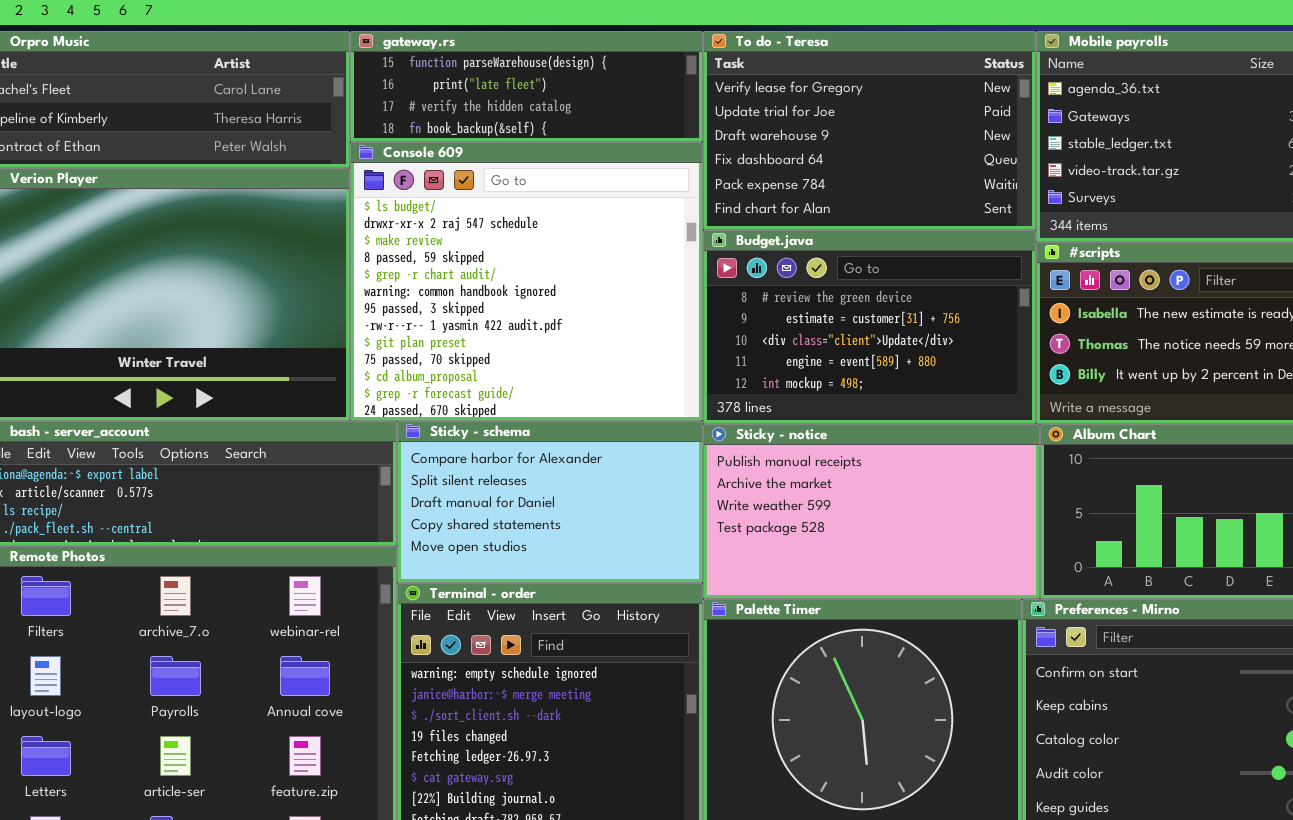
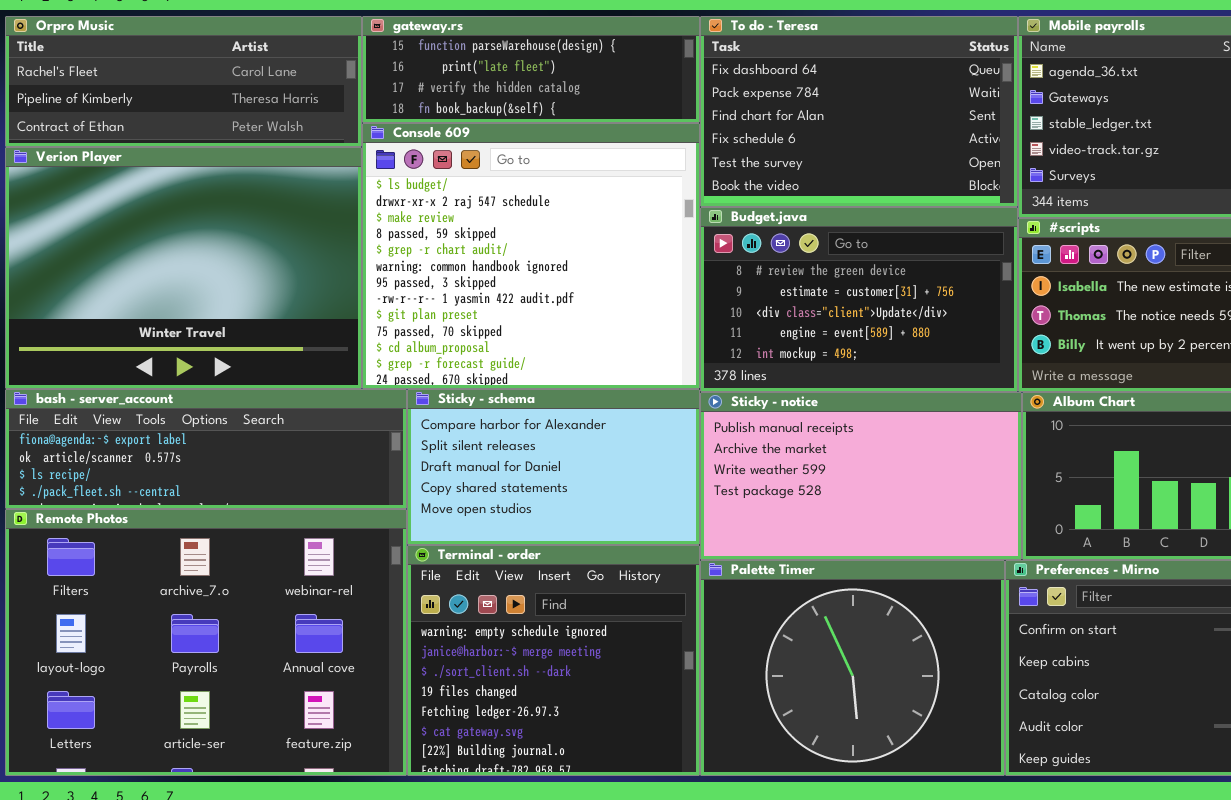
To do - Teresa: [703,31,1036,230] -> [700,16,1018,207], scrolled down 3 rows

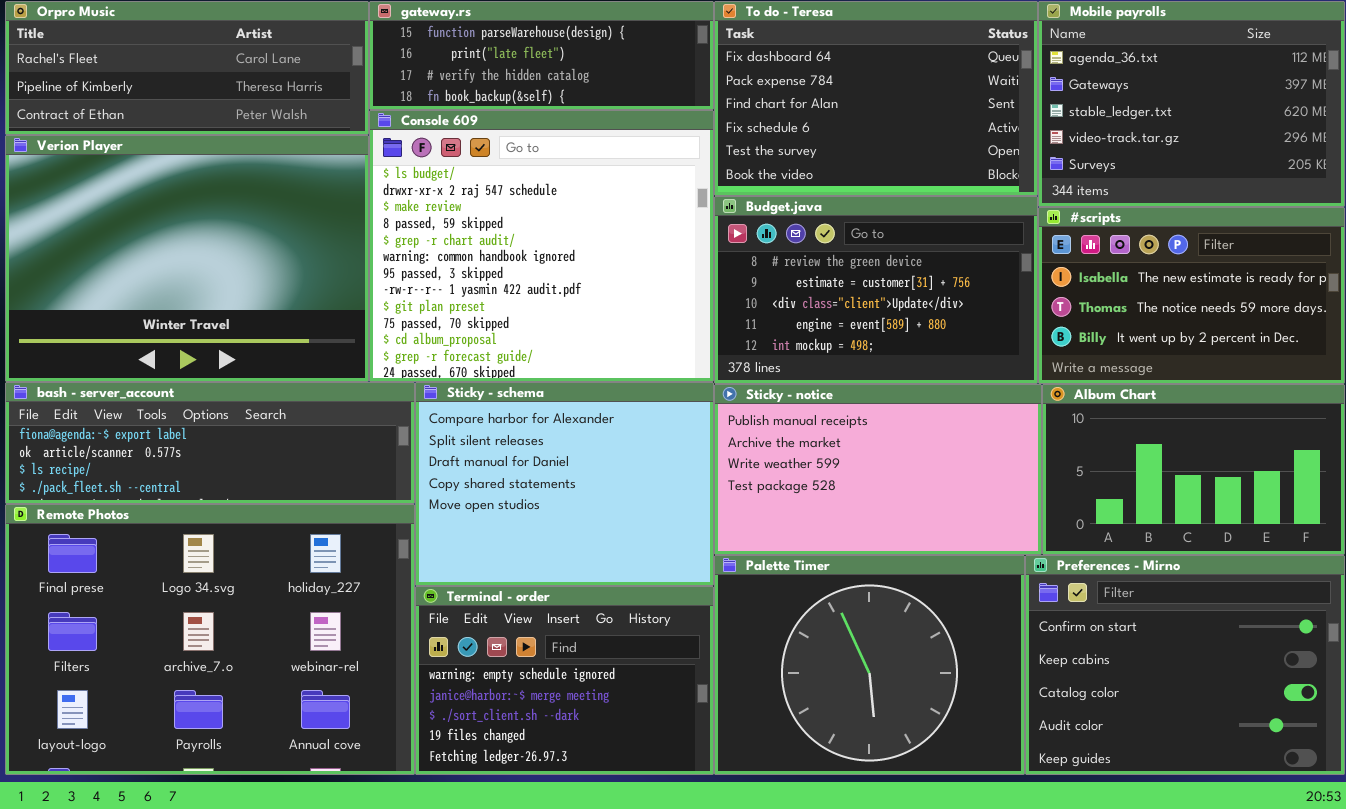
Sticky - schema: [407,389,700,545] -> [415,382,714,586], resized
Remote Photos: [5,509,407,776] -> [5,504,415,775], scrolled up 1 row
Terminal - order: [407,545,700,776] -> [415,586,714,775], resized

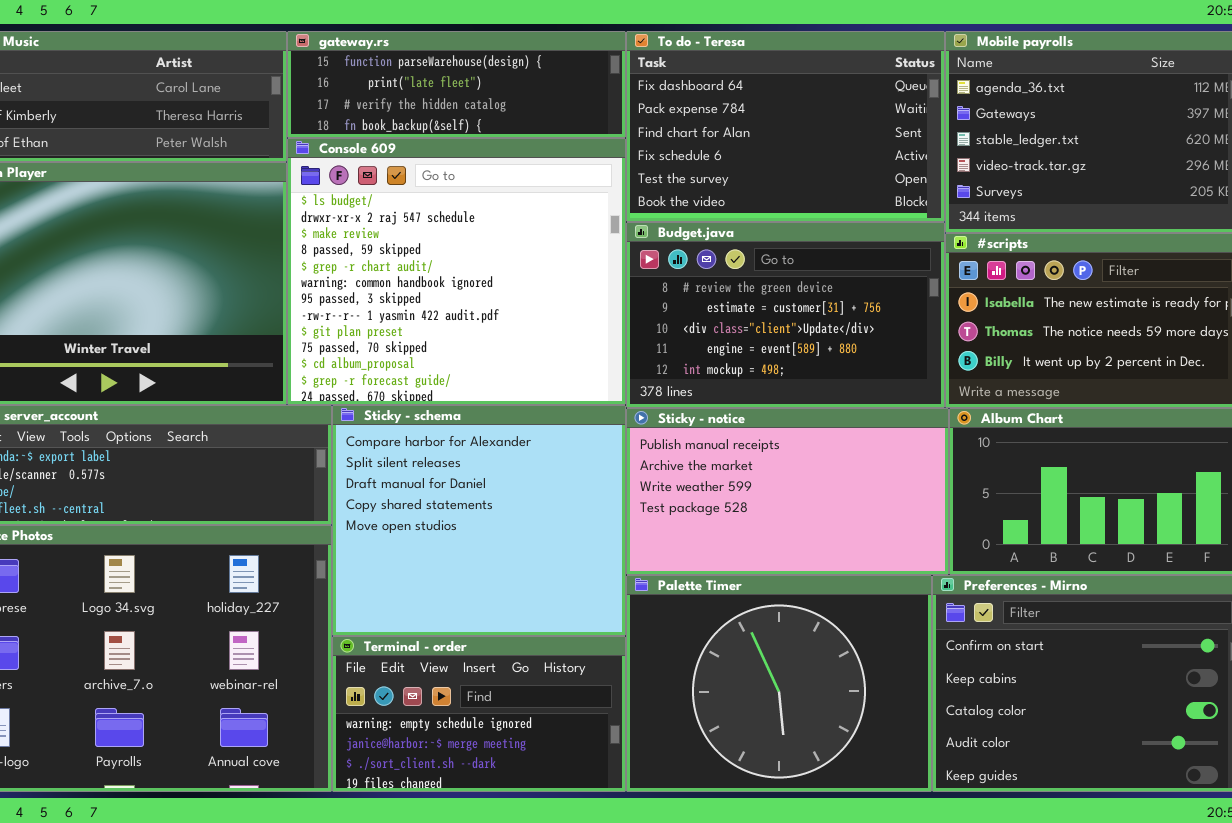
Sticky - schema: [415,382,714,586] -> [332,405,626,636], resized
Terminal - order: [415,586,714,775] -> [332,636,626,792], resized

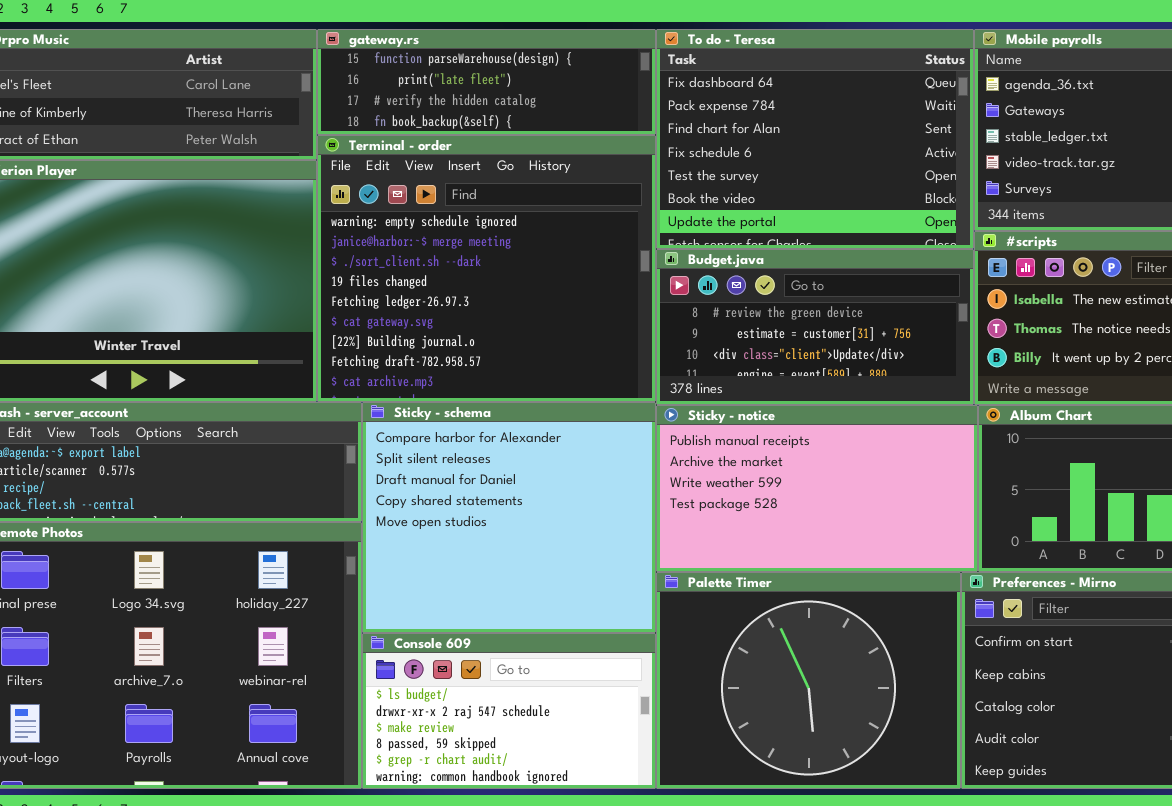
To do - Teresa: [626,31,945,222] -> [656,29,974,249], resized
Console 609: [287,138,626,405] -> [362,633,656,789], moved, resized
Budget.java: [626,222,945,408] -> [656,249,974,405], resized
Terminal - order: [332,636,626,792] -> [317,135,656,402], moved, resized

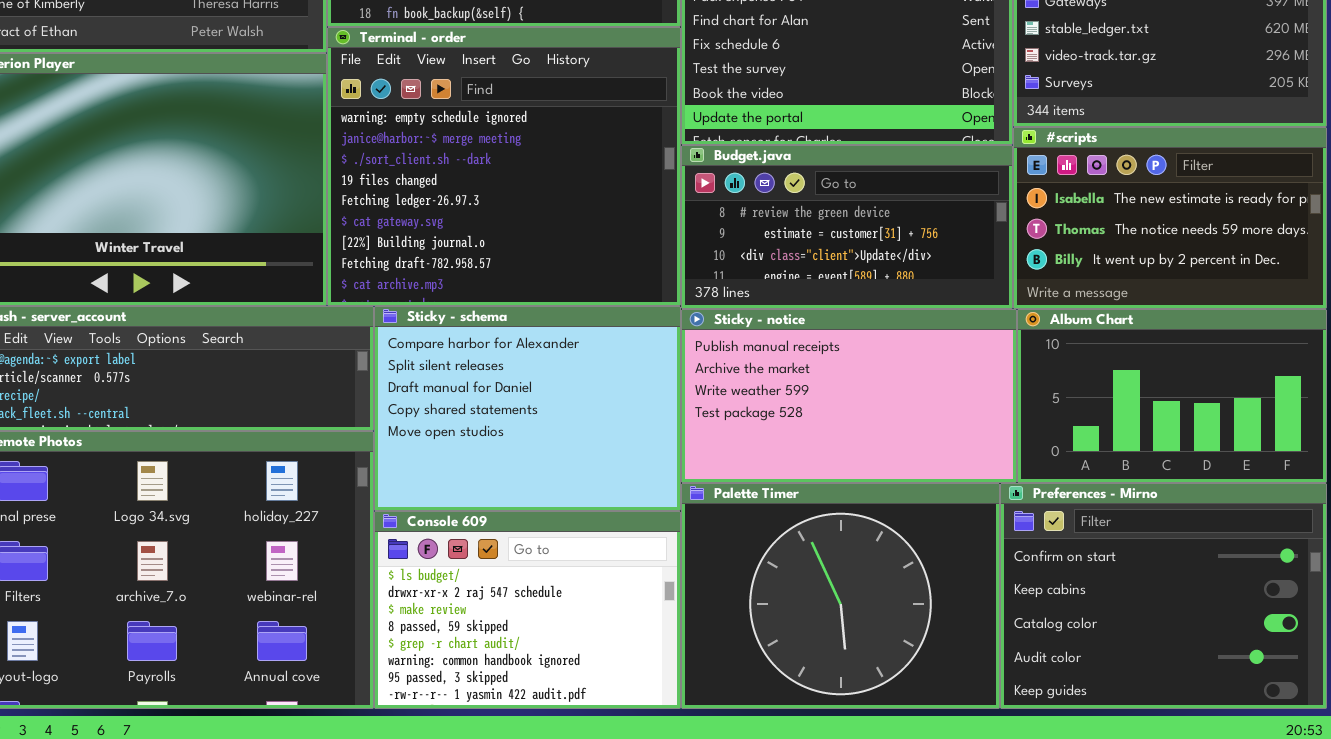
Sticky - schema: [362,402,656,633] -> [374,306,681,511], resized
Console 609: [362,633,656,789] -> [374,511,681,709], resized

